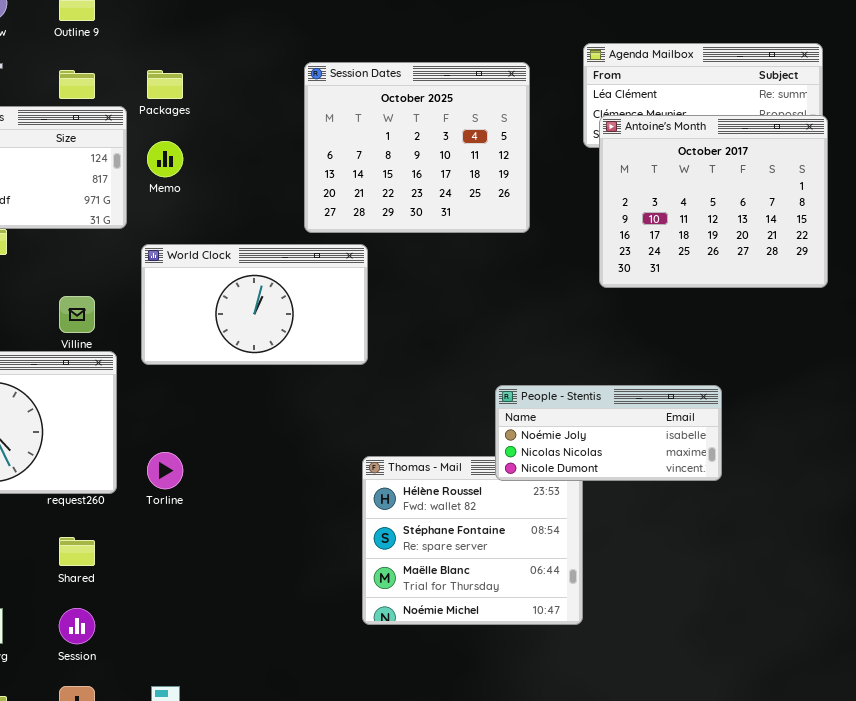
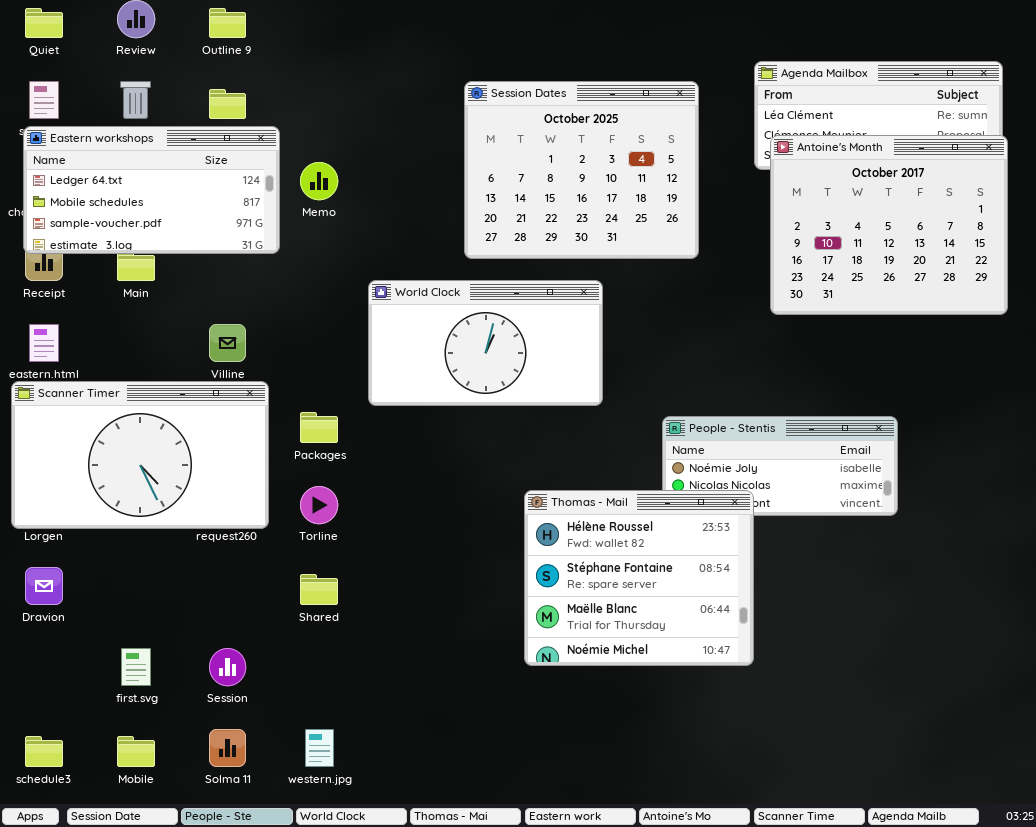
Packages: [147,70,183,99] -> [300,412,338,443], moved
World Clock: [141,244,368,365] -> [368,280,603,406], moved
Thomas - Mail: [362,456,583,625] -> [524,490,754,666], raised
Shared: [59,537,95,566] -> [300,574,338,605], moved

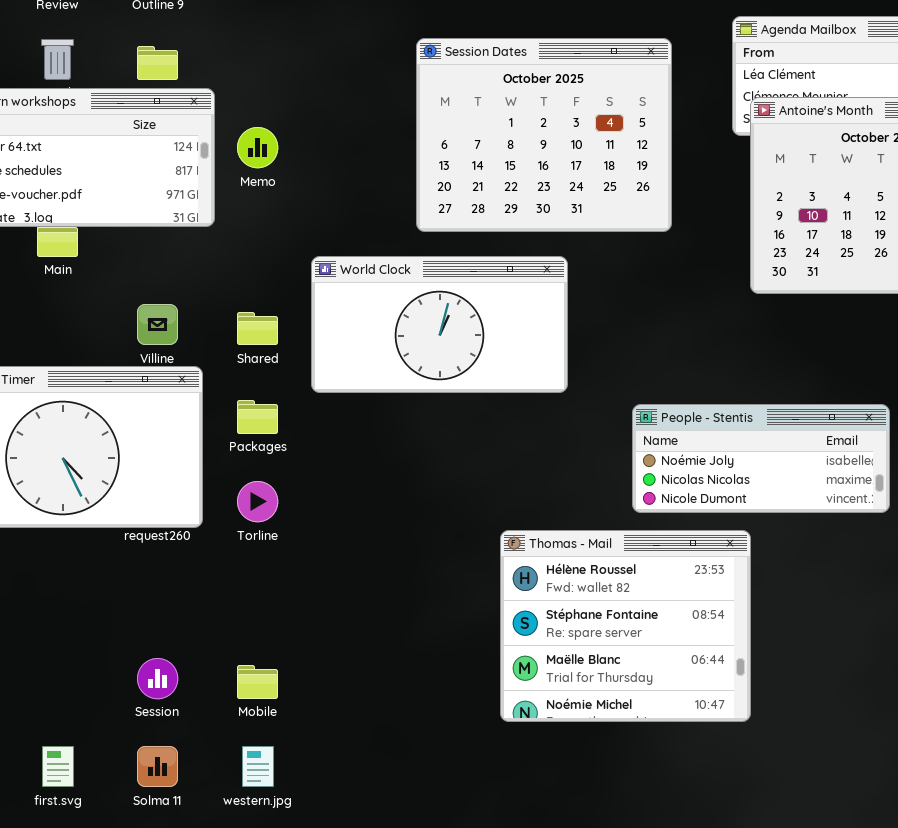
Thomas - Mail: [524,490,754,666] -> [500,530,751,722], moved
Shared: [300,574,338,605] -> [237,312,278,345], moved
first.svg: [121,648,151,686] -> [42,746,74,787], moved
Mobile: [117,736,155,767] -> [237,665,278,699], moved

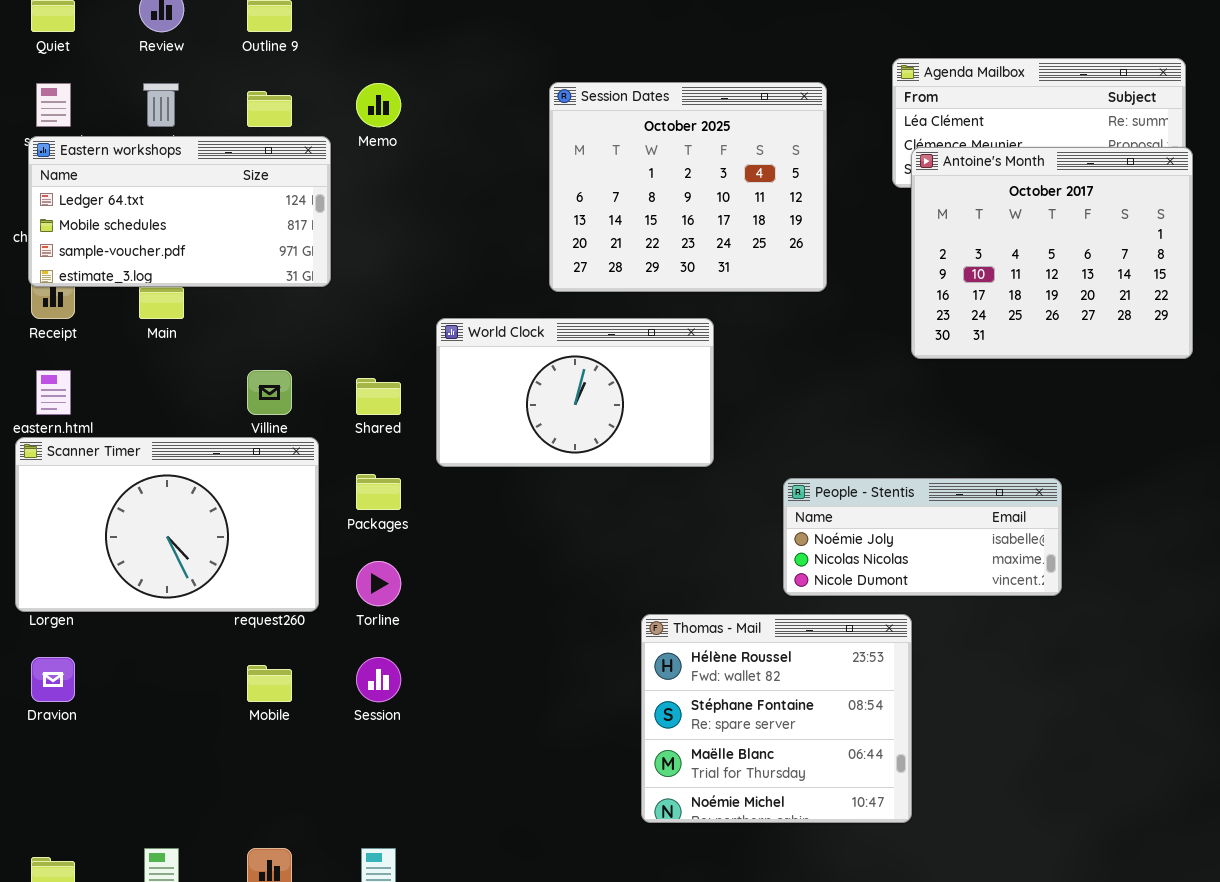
Memo: [237,127,278,168] -> [356,83,401,127], moved
Session: [137,658,178,699] -> [356,657,401,702], moved
Mobile: [237,665,278,699] -> [247,665,292,702], moved

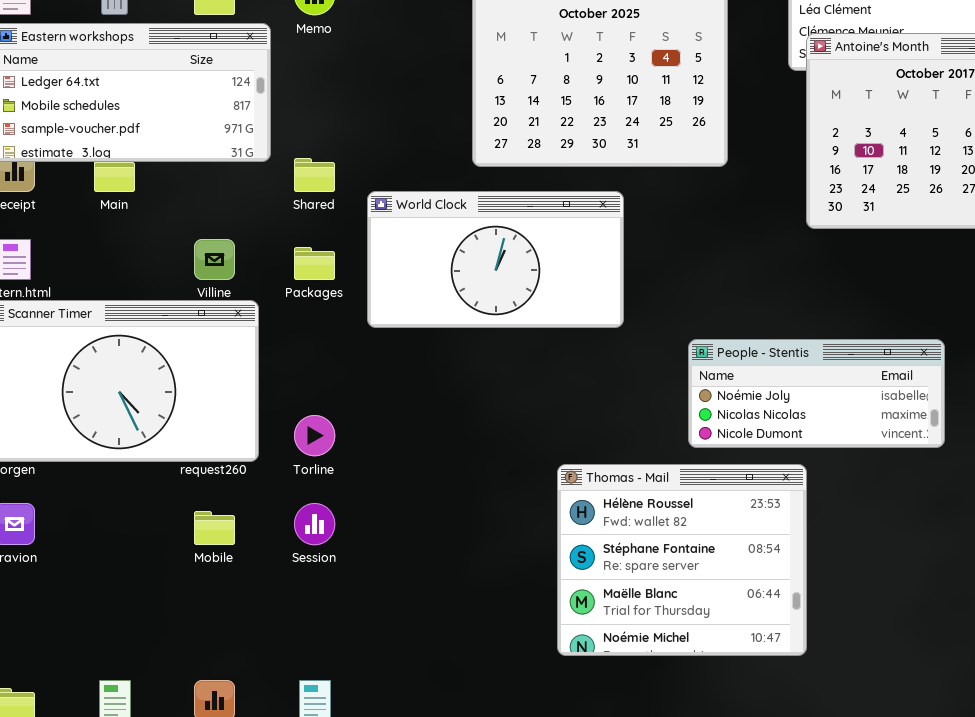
Shared: [356,378,401,415] -> [294,158,335,192], moved
Packages: [356,474,401,510] -> [294,247,335,280], moved

